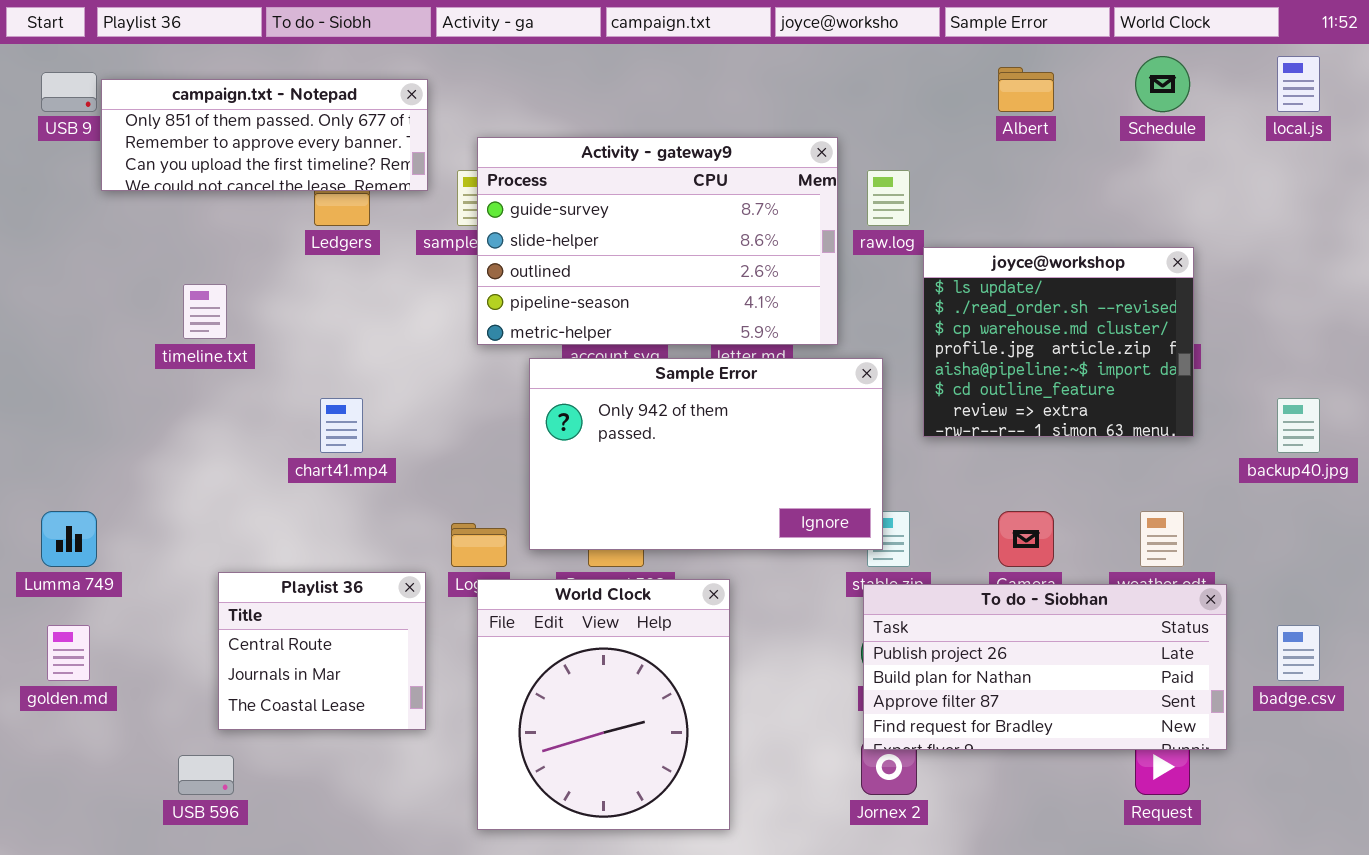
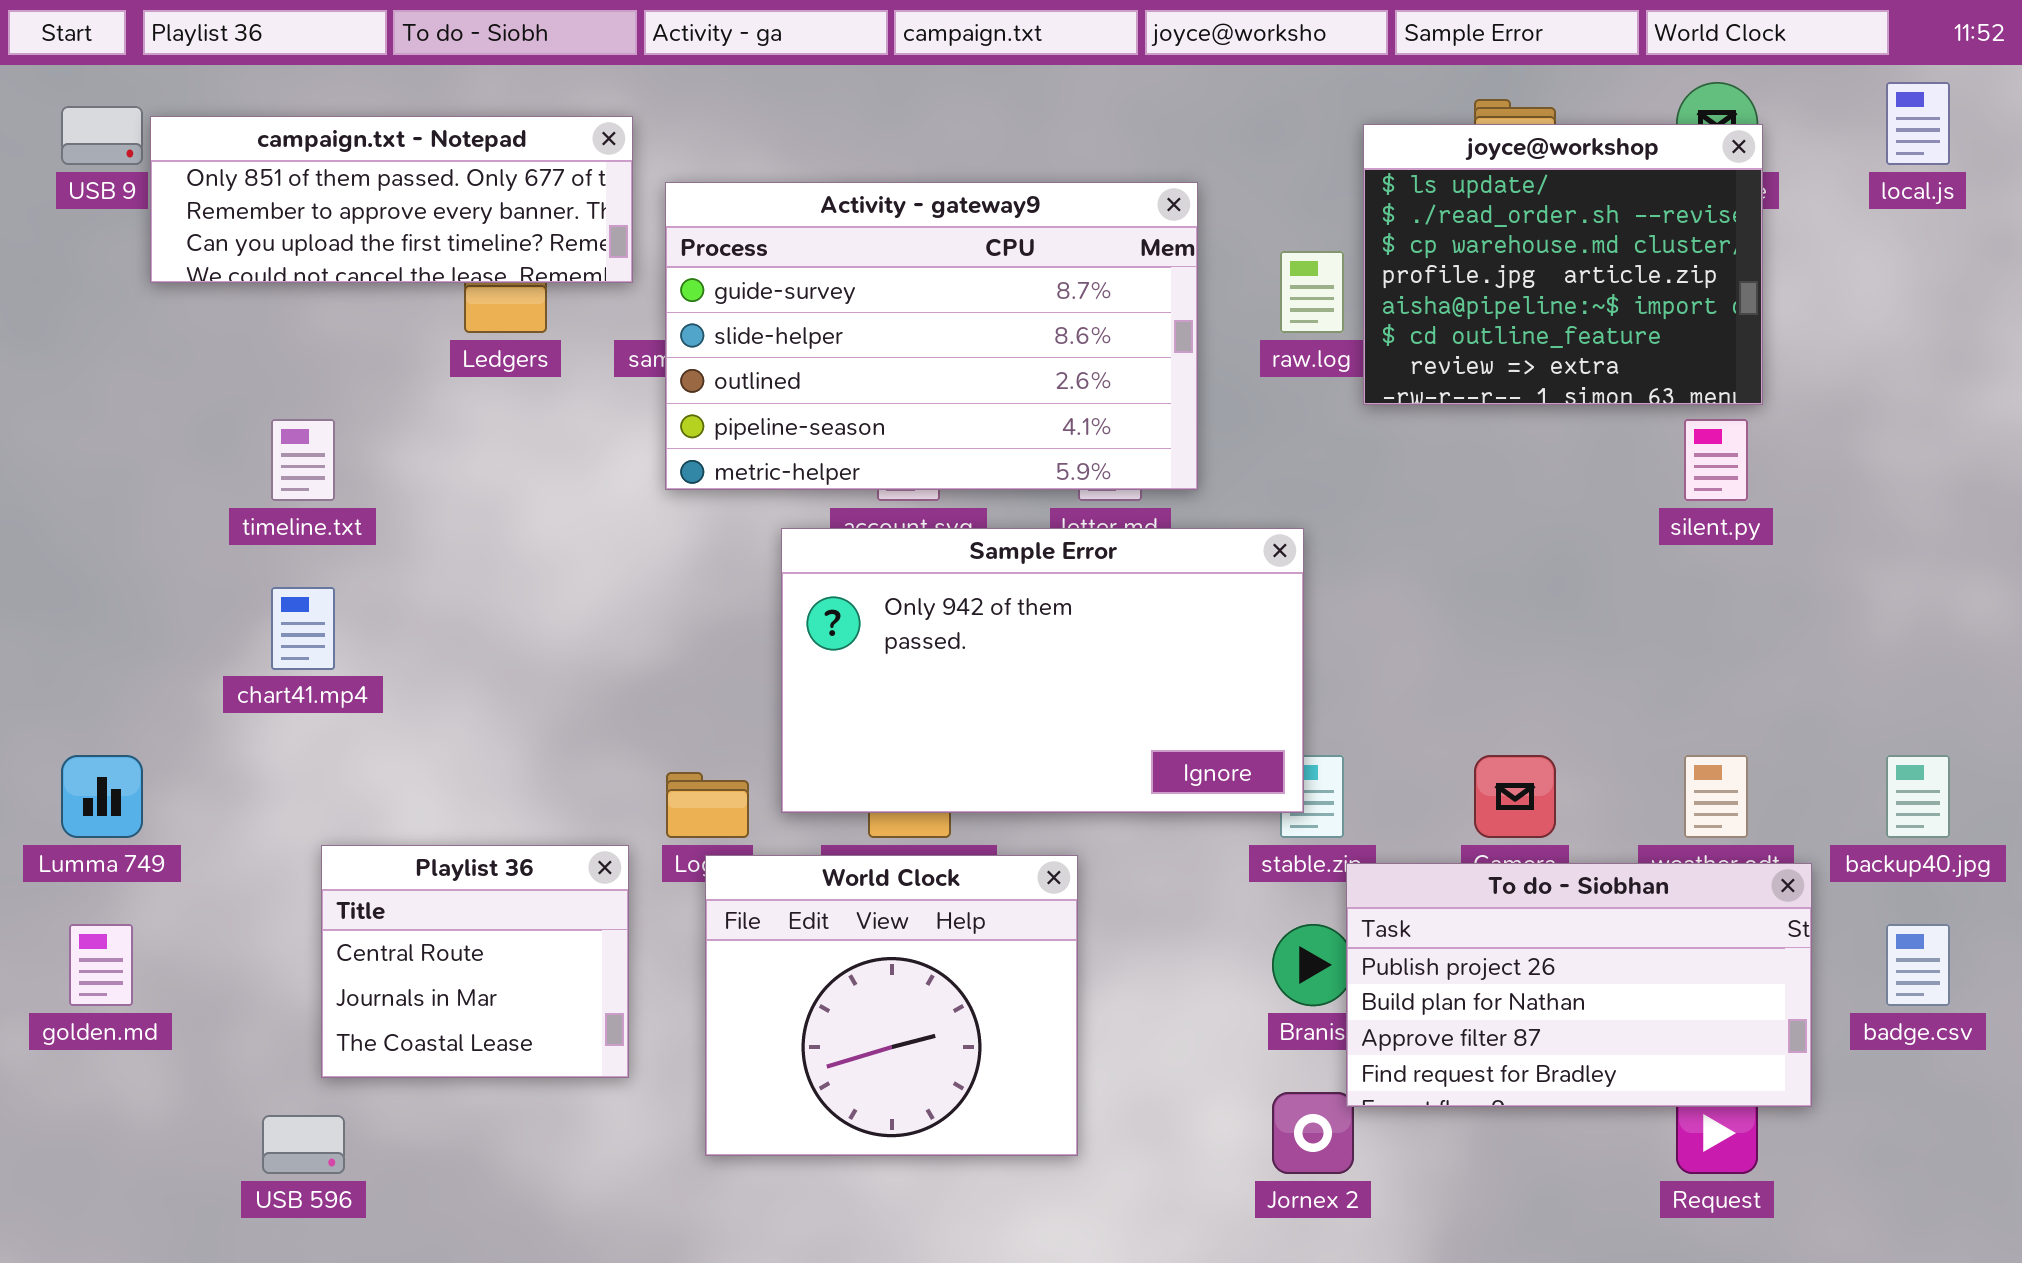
Activity - gateway9: [477,137,838,345] -> [665,182,1198,490], moved
joyce@workshop: [923,247,1194,437] -> [1363,124,1763,405], moved
chart41.mp4: [320,398,363,453] -> [271,587,335,670], moved
backup40.jpg: [1277,398,1320,453] -> [1886,755,1950,838], moved
World Clock: [477,579,730,830] -> [705,855,1078,1156], resized
To do - Siobhan: [863,584,1227,750] -> [1346,863,1812,1107], resized

